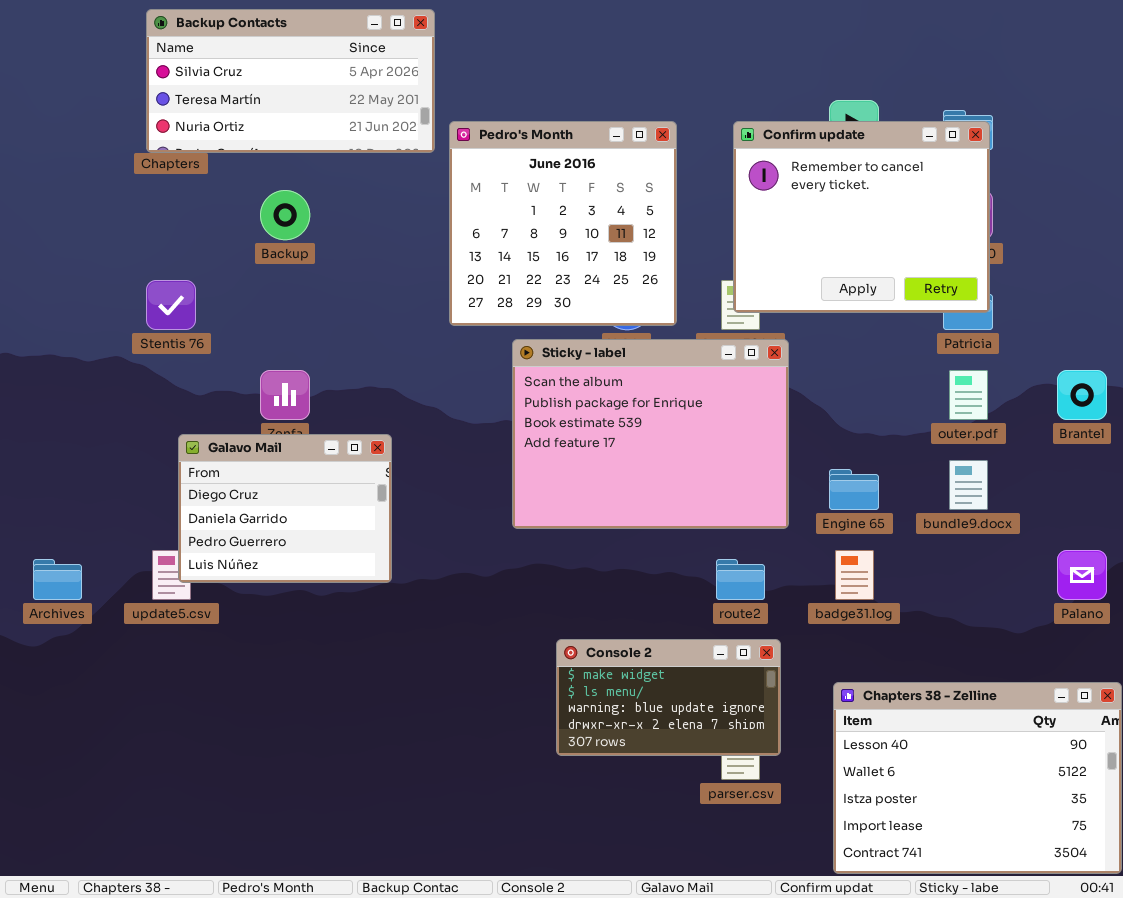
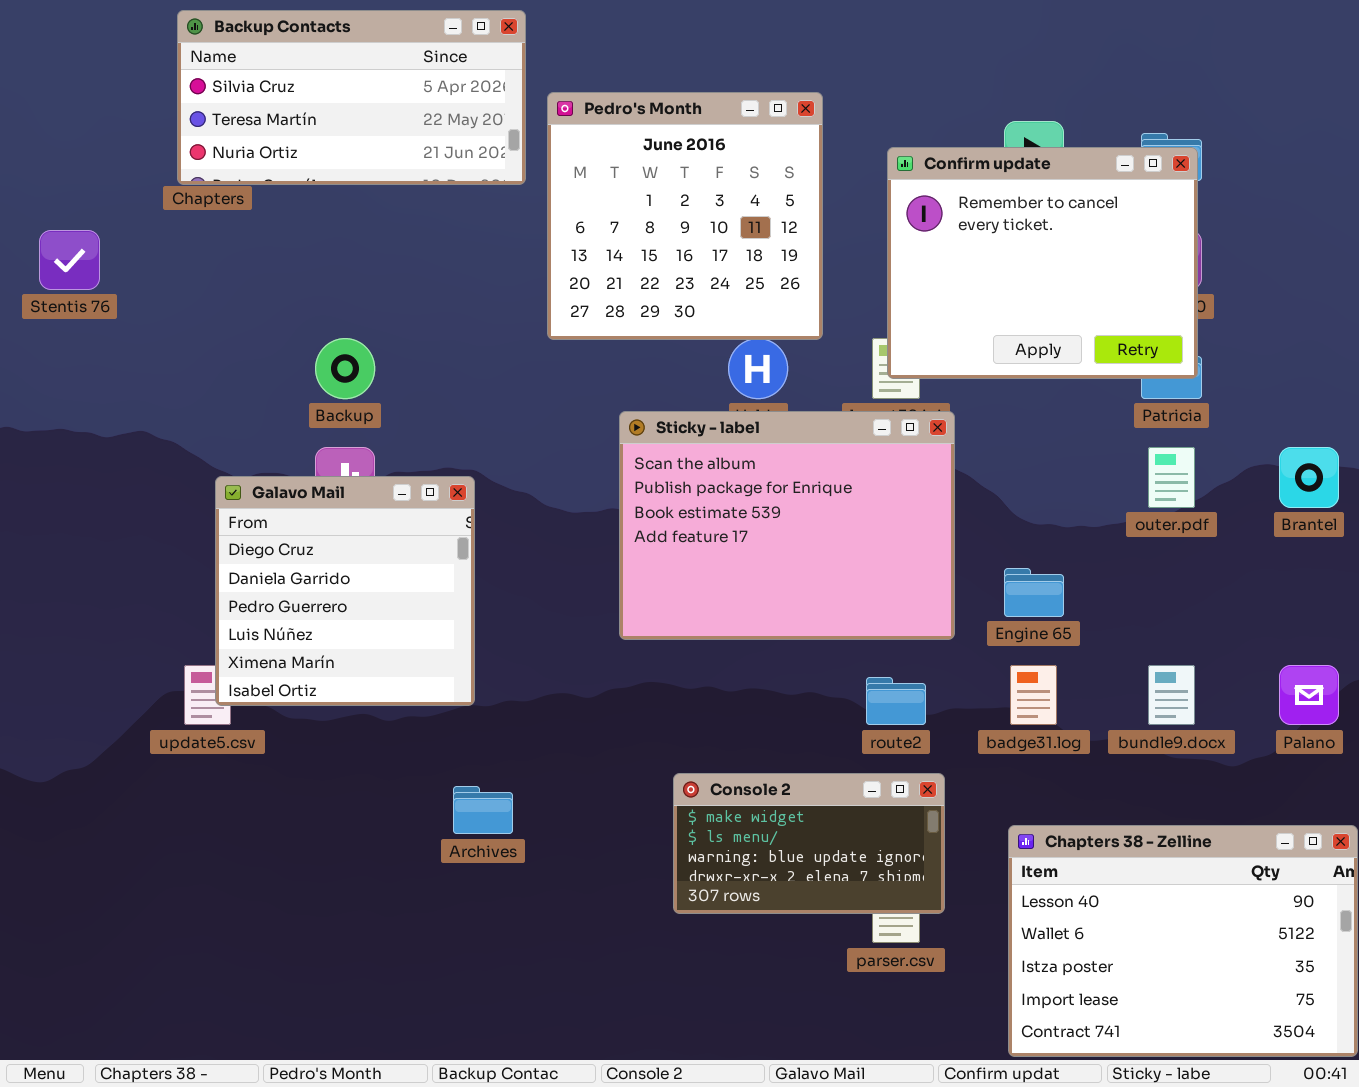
Pedro's Month: [449,121,677,326] -> [547,92,823,340], moved
Backup: [260,190,310,240] -> [315,338,375,399], moved
Stentis 76: [146,280,196,330] -> [39,230,100,290], moved
Galavo Mail: [178,434,392,583] -> [215,476,475,706], resized
bundle9.docx: [949,460,988,510] -> [1148,665,1195,725], moved
Archives: [33,559,82,600] -> [453,786,513,834], moved

